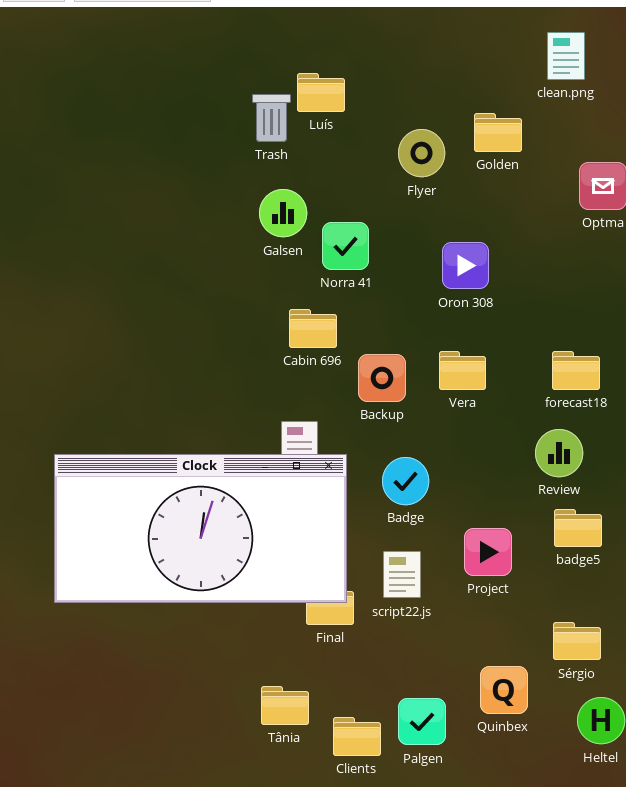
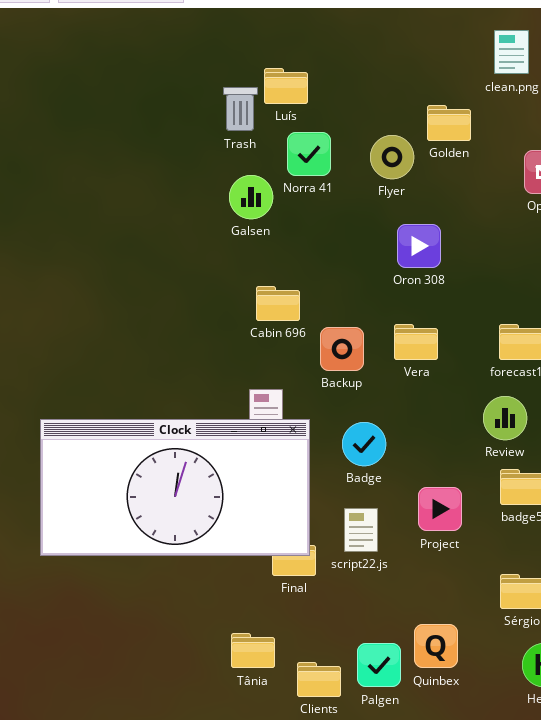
Flyer: [398,129,445,177] -> [370,135,414,179], moved
Norra 41: [322,222,369,270] -> [287,132,331,176], moved
Quinbex: [480,666,528,714] -> [414,624,458,668], moved

